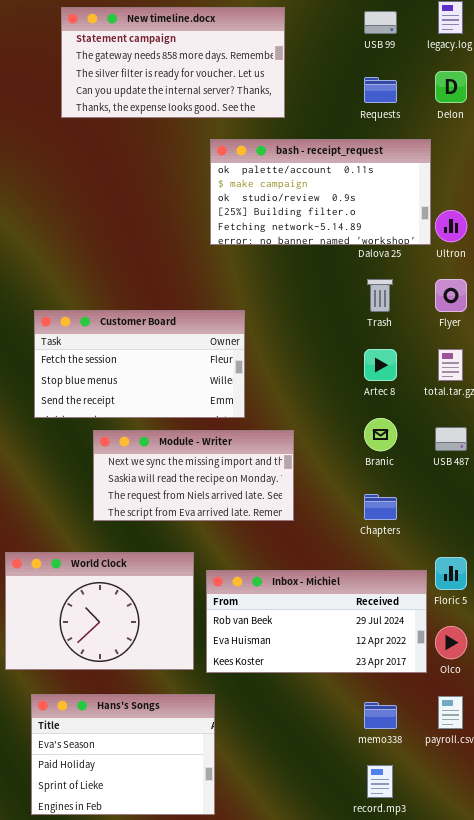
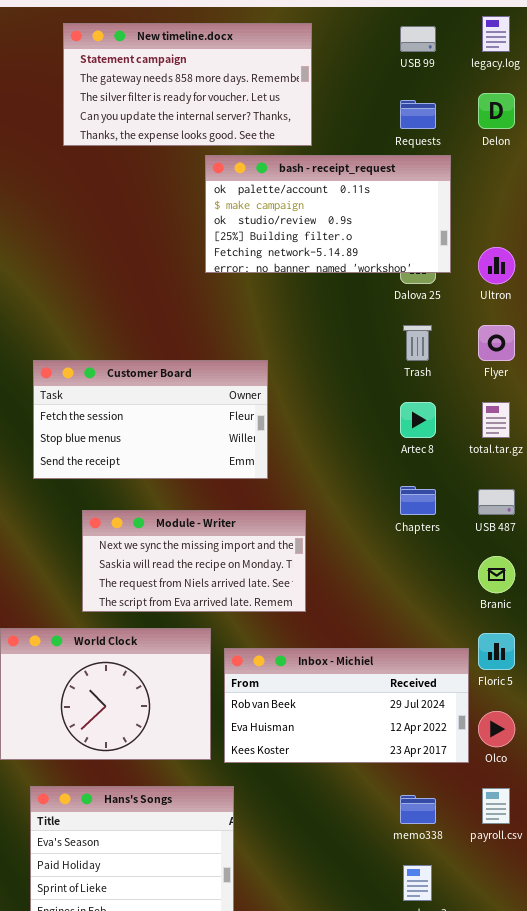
bash - receipt_request: [210,139,431,245] -> [205,155,451,273], moved
Branic: [364,418,397,451] -> [478,556,515,593], moved
Module - Writer: [93,430,294,521] -> [82,510,306,612], moved
Chapters: [364,494,397,520] -> [400,486,436,515], moved

